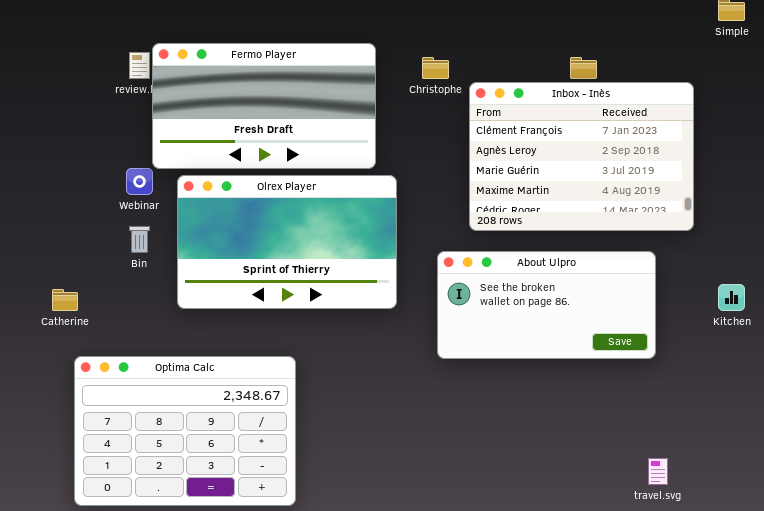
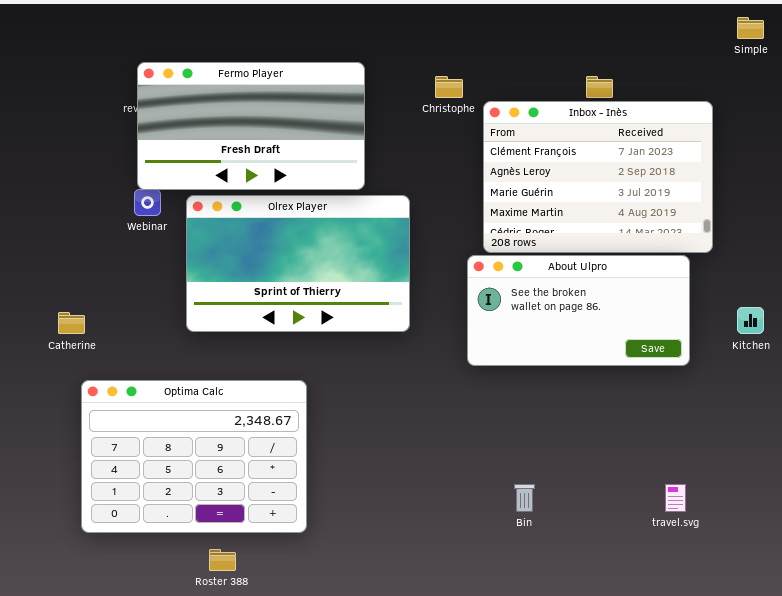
Fermo Player: [152,43,376,169] -> [137,62,365,190], moved
Bin: [129,226,150,253] -> [514,484,535,512], moved
About Ulpro: [437,251,656,359] -> [467,255,690,366], moved

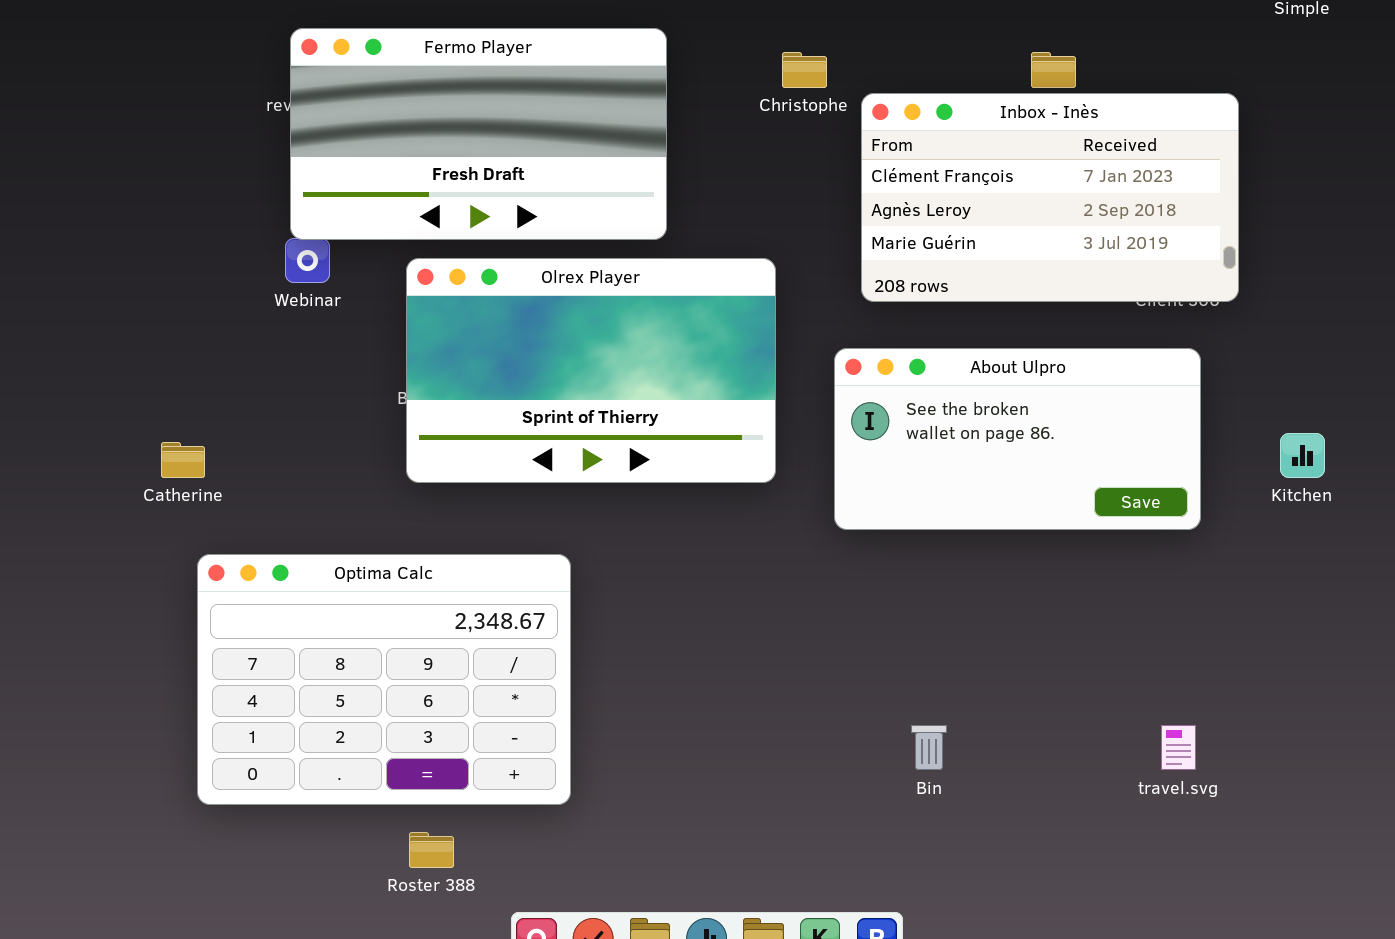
Inbox - Inès: [483,101,713,253] -> [861,93,1239,302], resized
Olrex Player: [186,195,410,332] -> [406,258,776,483], moved

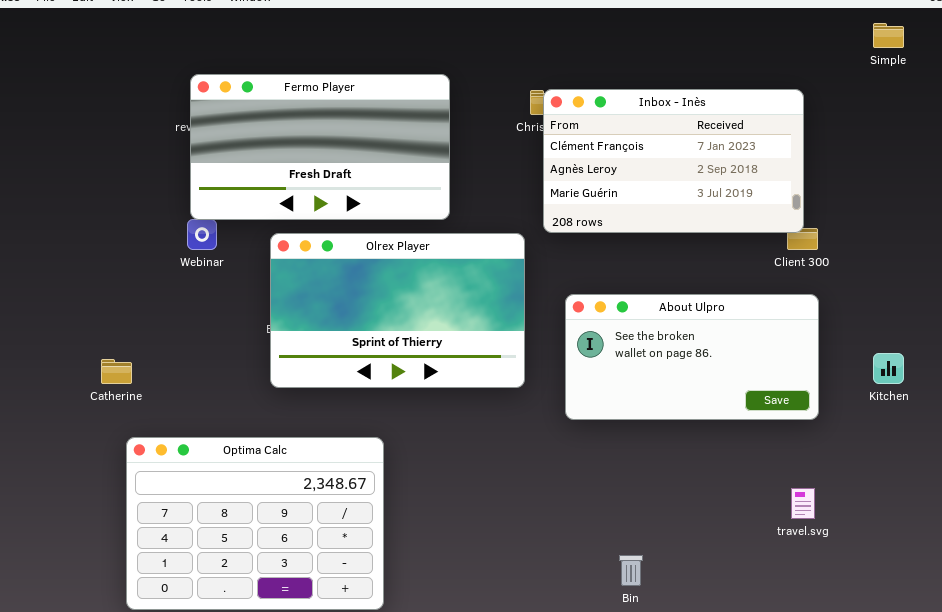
Inbox - Inès: [861,93,1239,302] -> [543,89,804,233], moved
travel.svg: [1161,725,1196,770] -> [791,488,815,519], moved

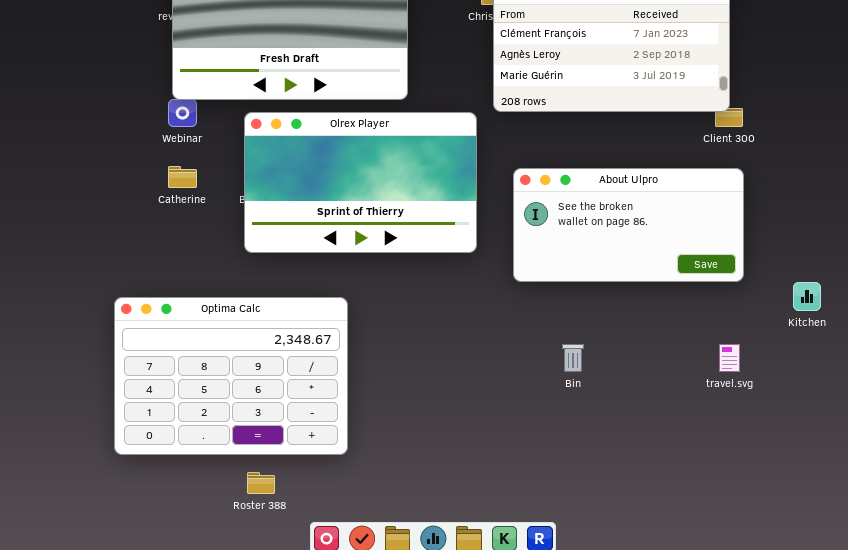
Kitchen: [873,353,904,384] -> [793,282,821,311], moved
Catherine: [101,359,132,384] -> [168,166,197,188], moved
Bin: [619,555,643,586] -> [562,344,584,372], moved

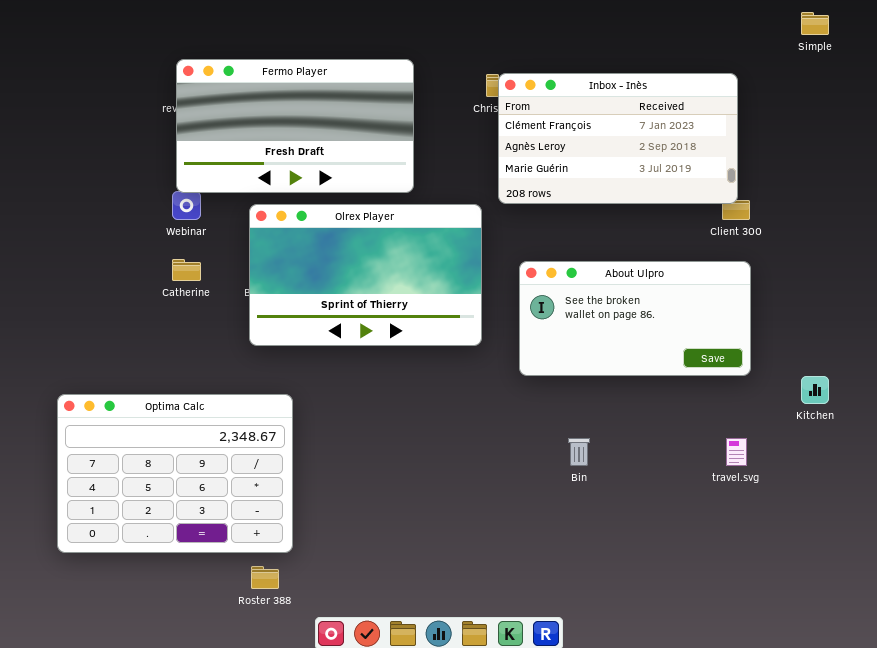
Optima Calc: [114,297,348,455] -> [57,394,293,553], moved

